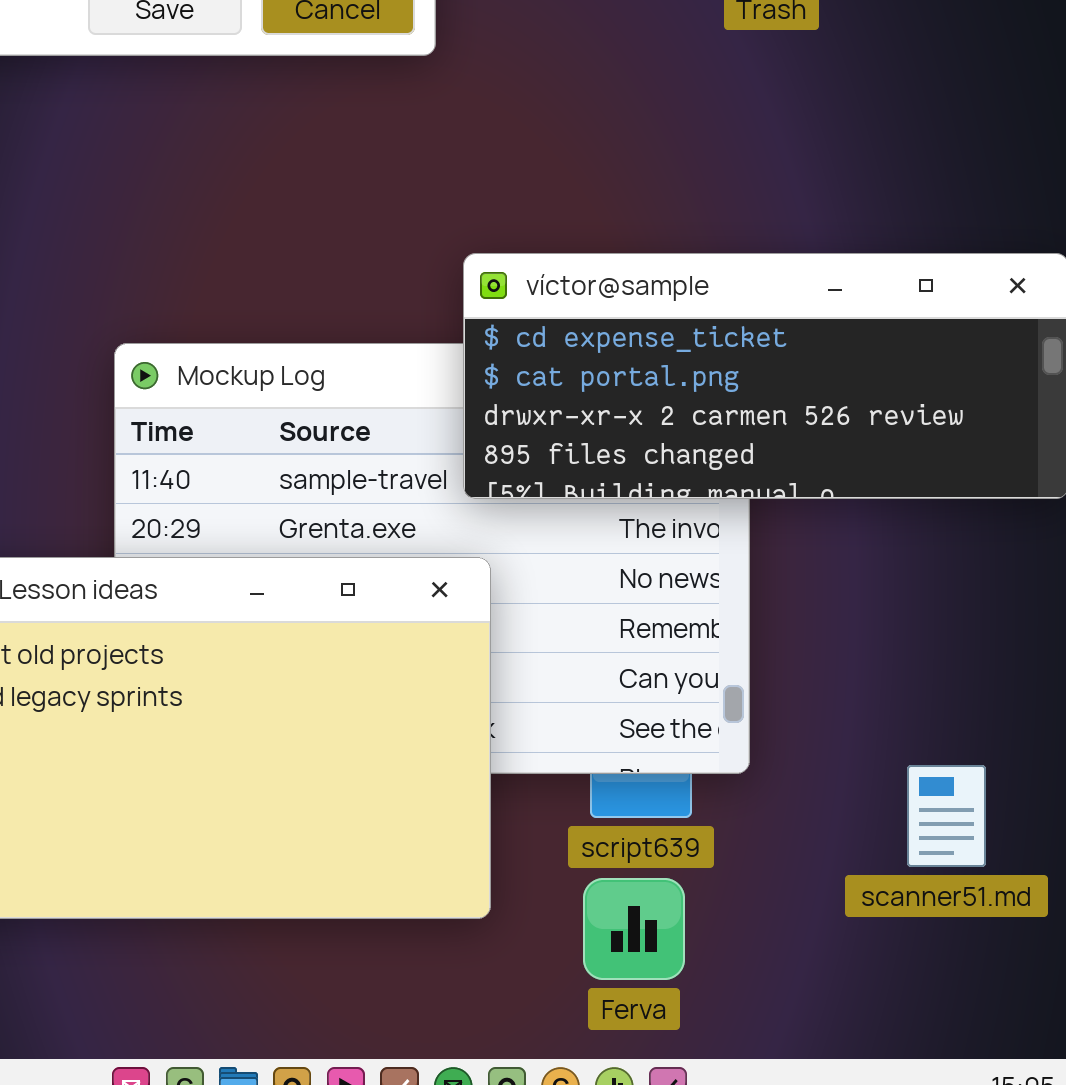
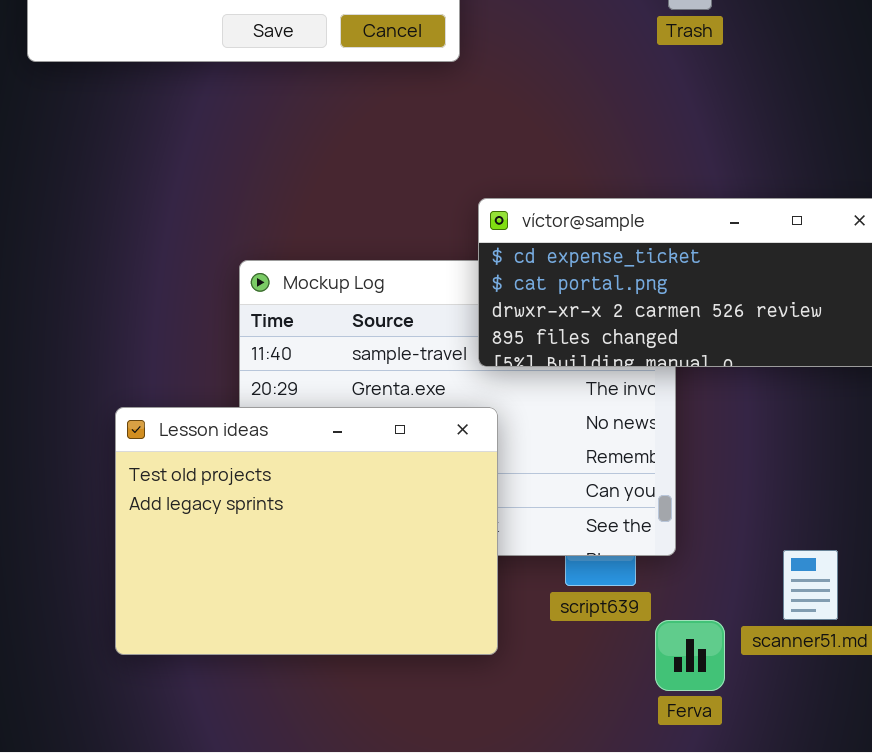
Ferva: [583,878,685,980] -> [655,620,725,691], moved

